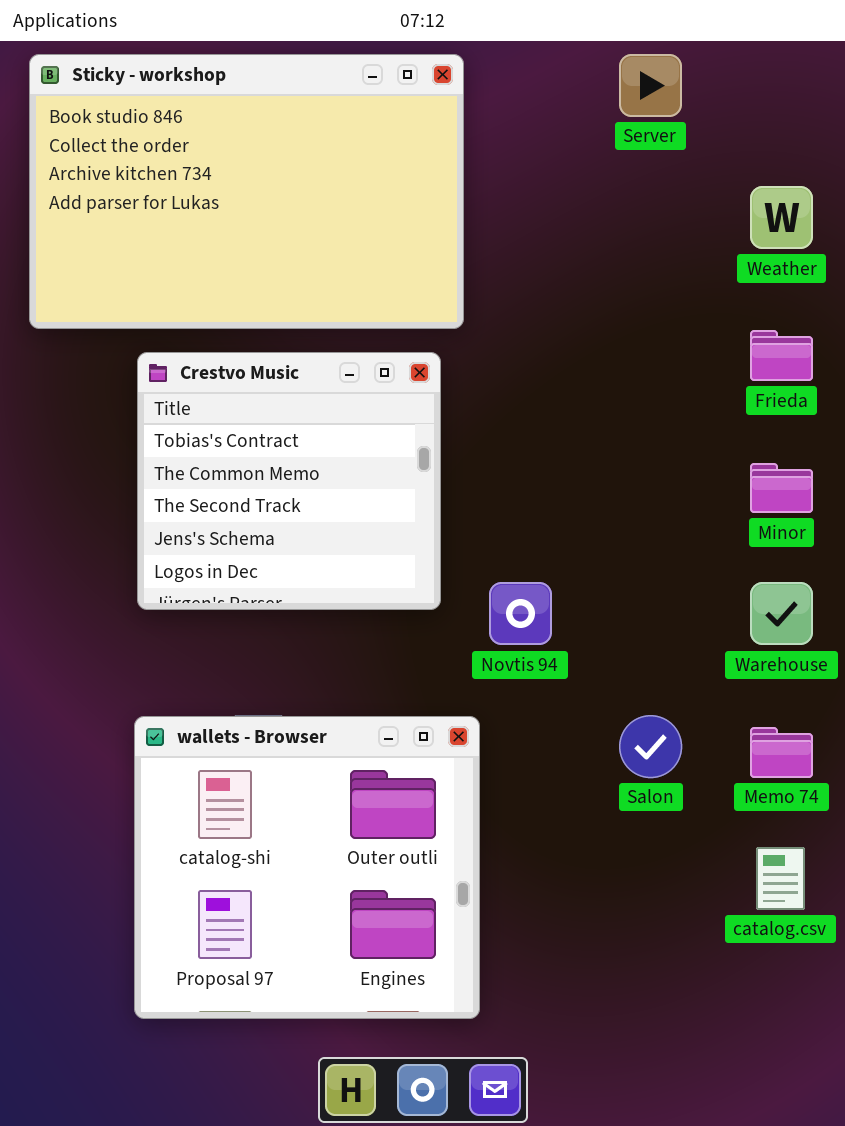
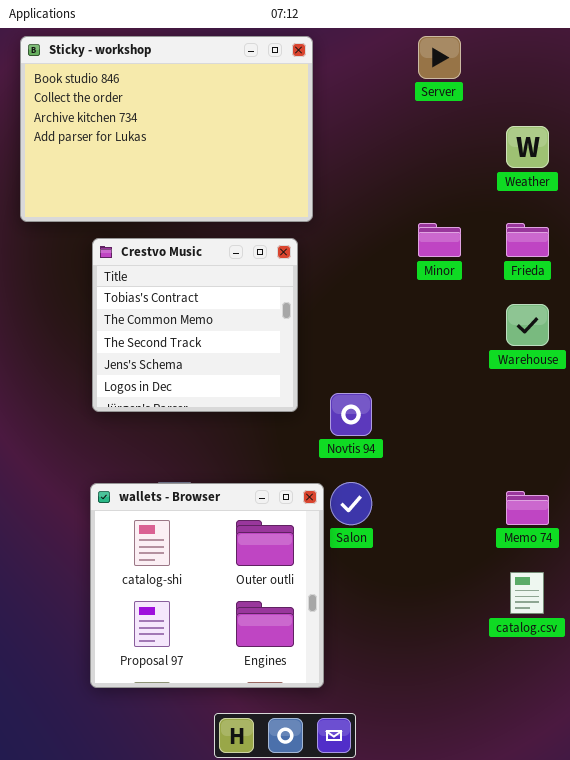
Minor: [750,463,813,513] -> [418,223,461,257], moved
Warehouse: [750,582,813,645] -> [506,304,549,346], moved
Salon: [619,715,682,778] -> [330,482,372,525], moved

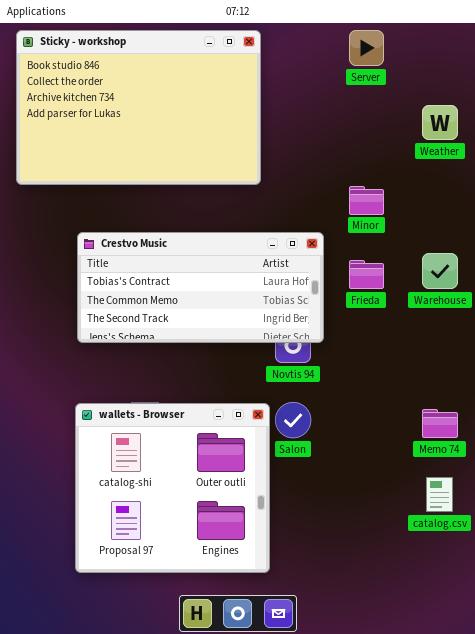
Frieda: [506,223,549,257] -> [349,260,384,289], moved
Crestvo Music: [92,238,298,412] -> [77,232,324,343], resized

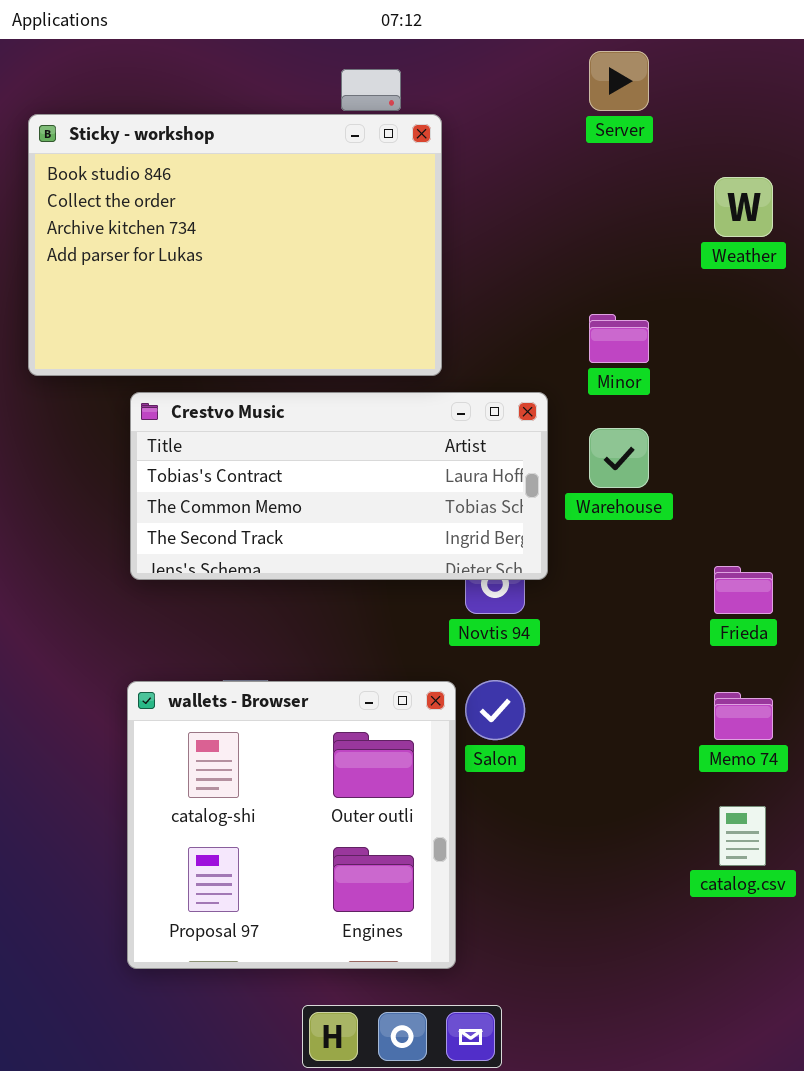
Sticky - workshop: [16,30,261,185] -> [28,114,442,376], moved
Warehouse: [422,253,458,289] -> [589,428,649,488], moved
Frieda: [349,260,384,289] -> [714,566,773,614], moved

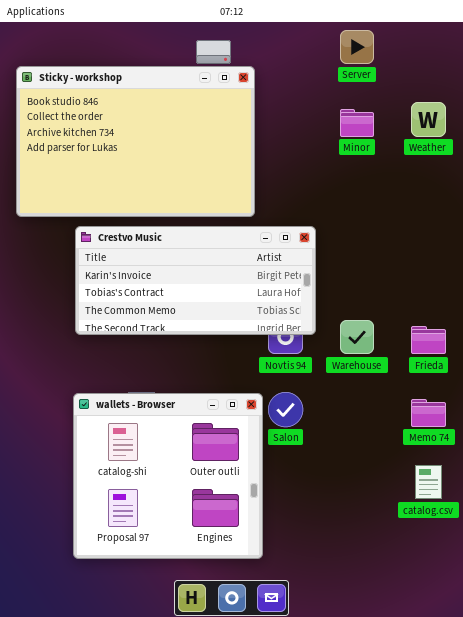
Minor: [589,314,649,363] -> [340,109,374,137], moved
Crestvo Music: [130,392,548,580] -> [75,226,316,335], scrolled up 1 row
Warehouse: [589,428,649,488] -> [340,320,374,354], moved

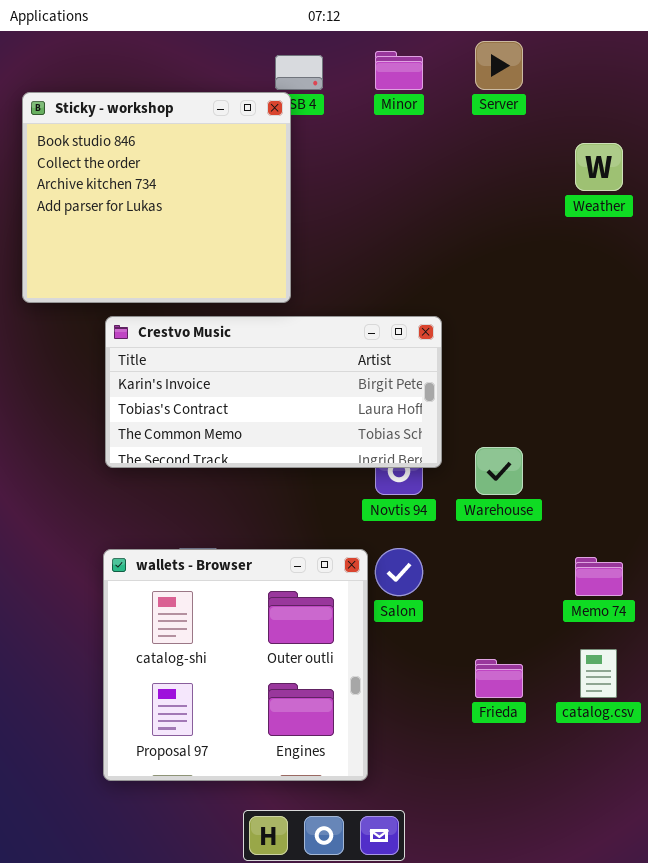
Sticky - workshop: [16,66,255,217] -> [22,92,291,303], resized
Minor: [340,109,374,137] -> [375,51,423,90], moved
Frieda: [411,326,446,354] -> [475,659,523,698], moved

